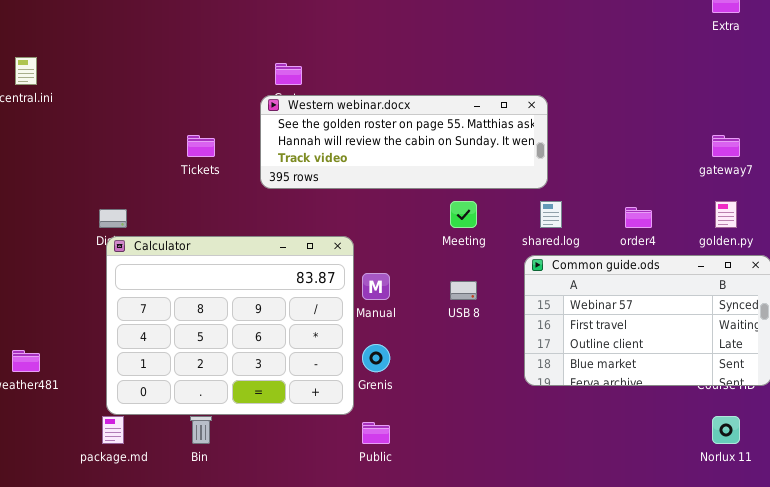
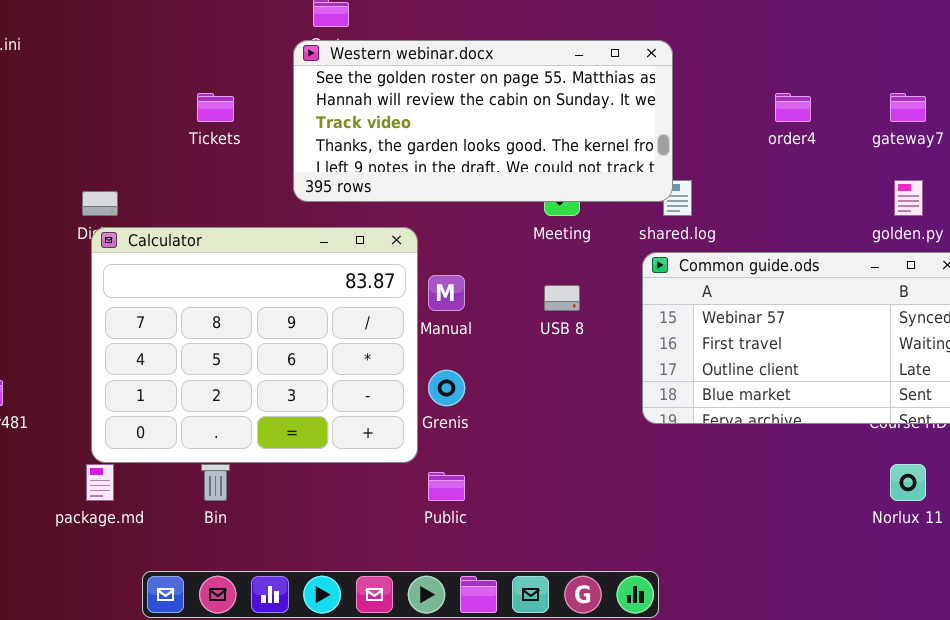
Western webinar.docx: [260,95,548,189] -> [293,40,673,202], resized
order4: [625,207,652,228] -> [775,93,811,122], moved

